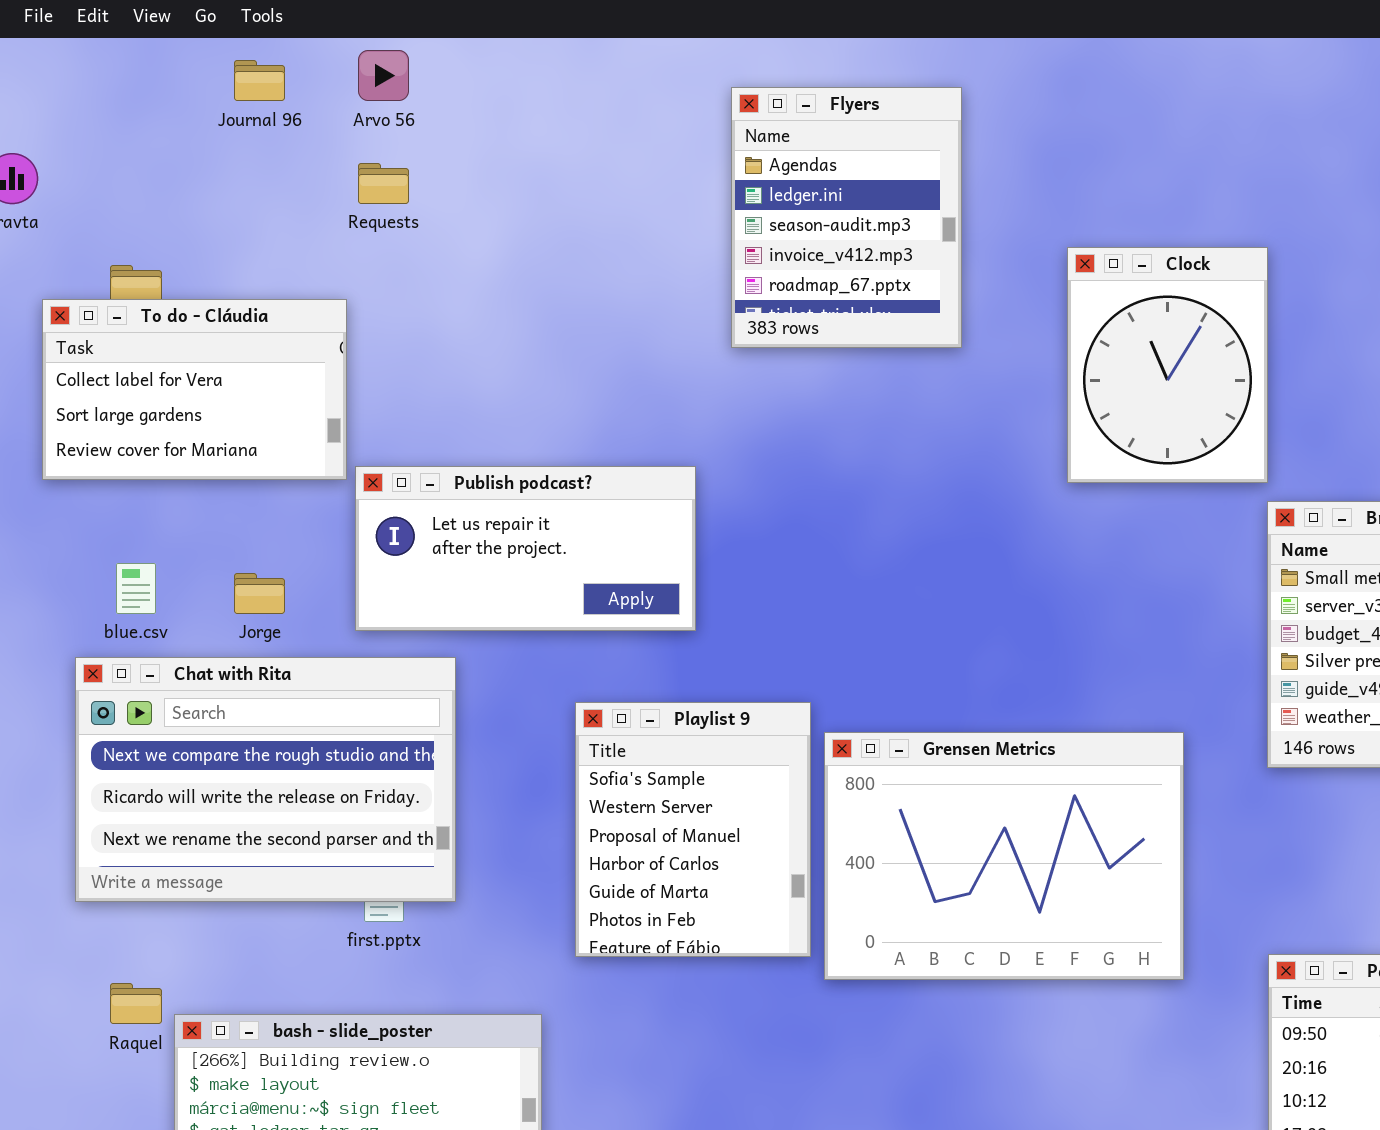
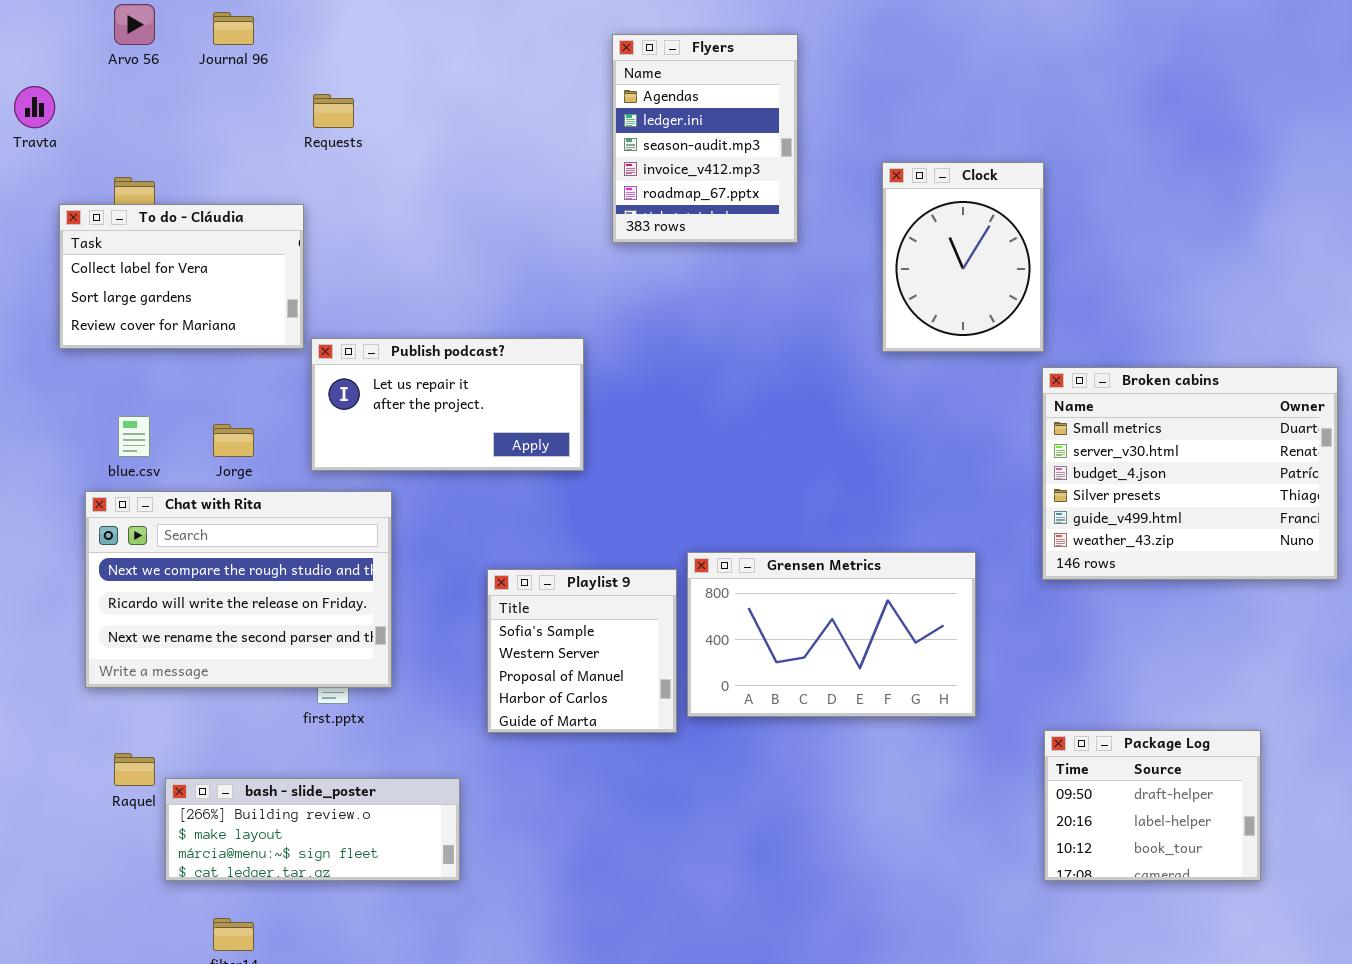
Arvo 56: [358,50,409,101] -> [114,4,155,45], moved
Playlist 9: [575,702,811,957] -> [487,569,677,733], resized
Grensen Metrics: [824,732,1184,980] -> [687,552,976,717], resized

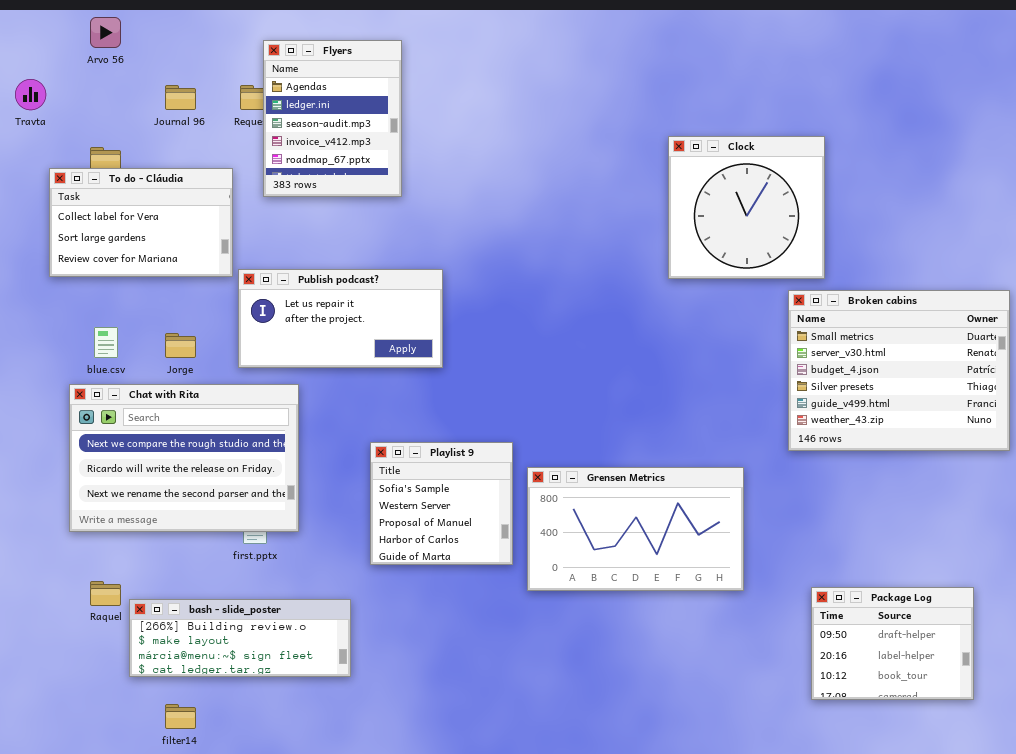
Journal 96: [213,12,254,45] -> [165,85,196,110], moved
Flyers: [612,34,798,243] -> [263,40,402,197], moved
Clock: [882,162,1044,352] -> [668,136,825,279], resized
Grensen Metrics: [687,552,976,717] -> [527,467,744,591], moved
Package Log: [1044,730,1261,881] -> [811,587,974,700], moved

